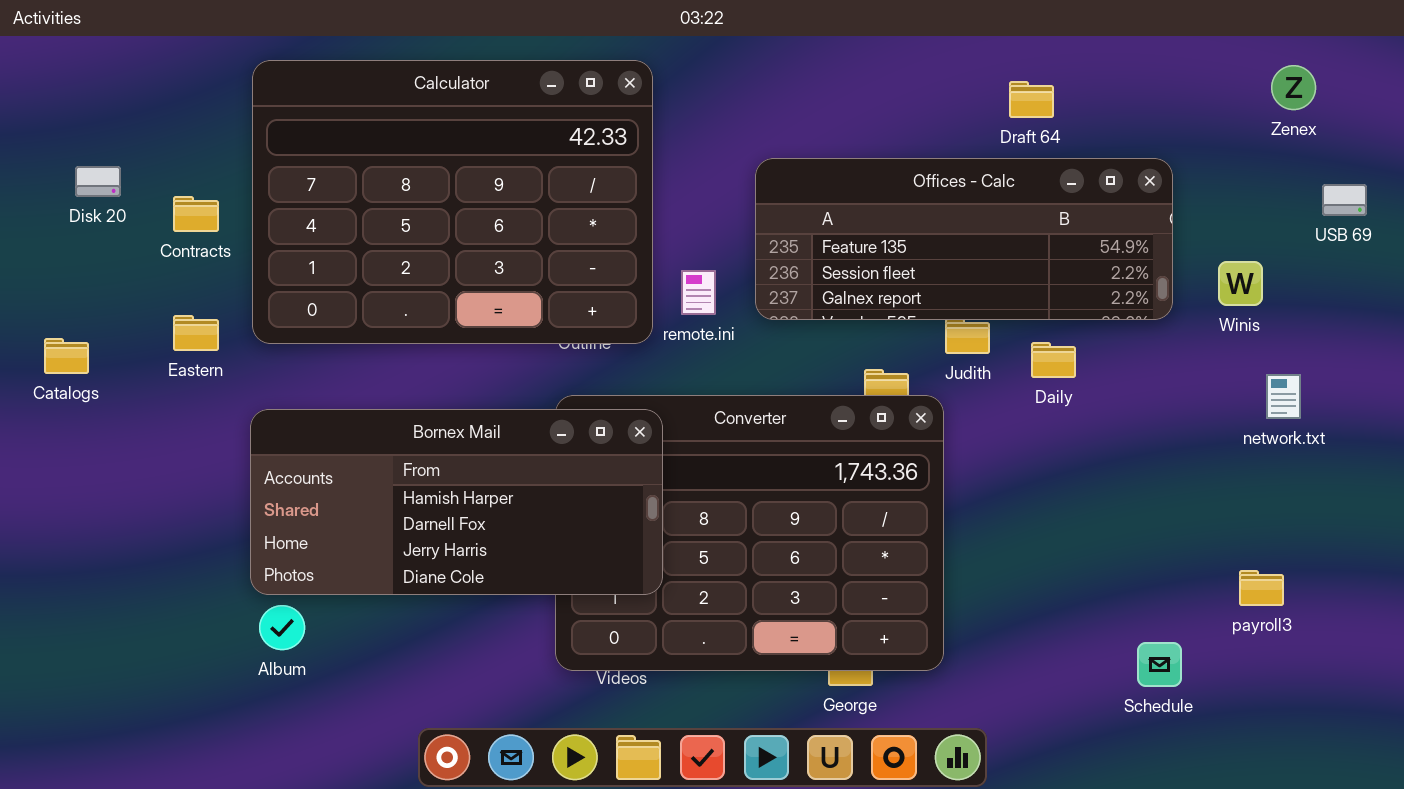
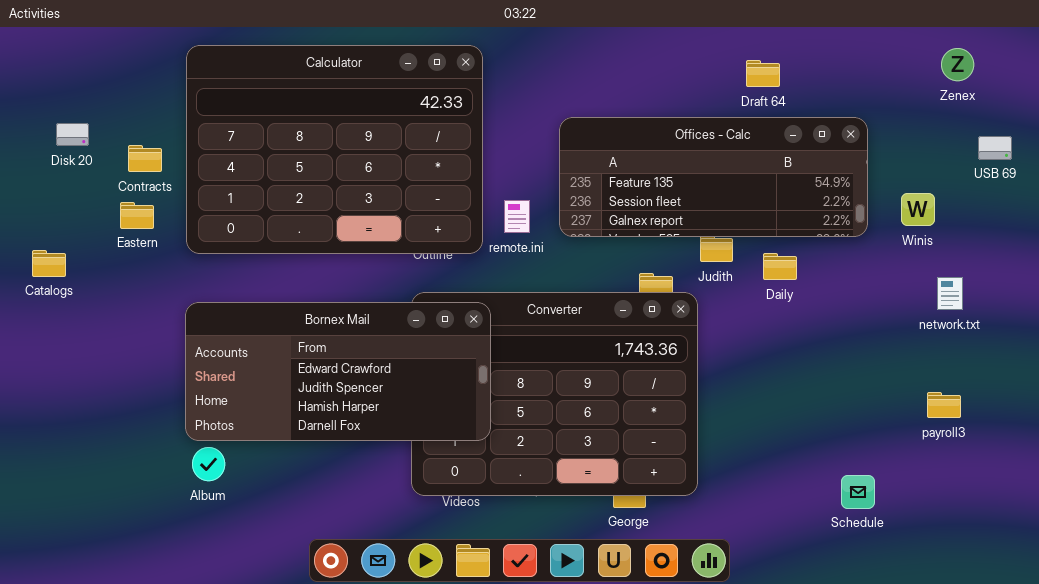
Eastern: [173,315,219,351] -> [120,202,154,229], moved
Bornex Mail: [250,409,663,595] -> [185,302,491,441], scrolled up 2 rows
payroll3: [1239,570,1284,606] -> [927,392,961,418], moved

